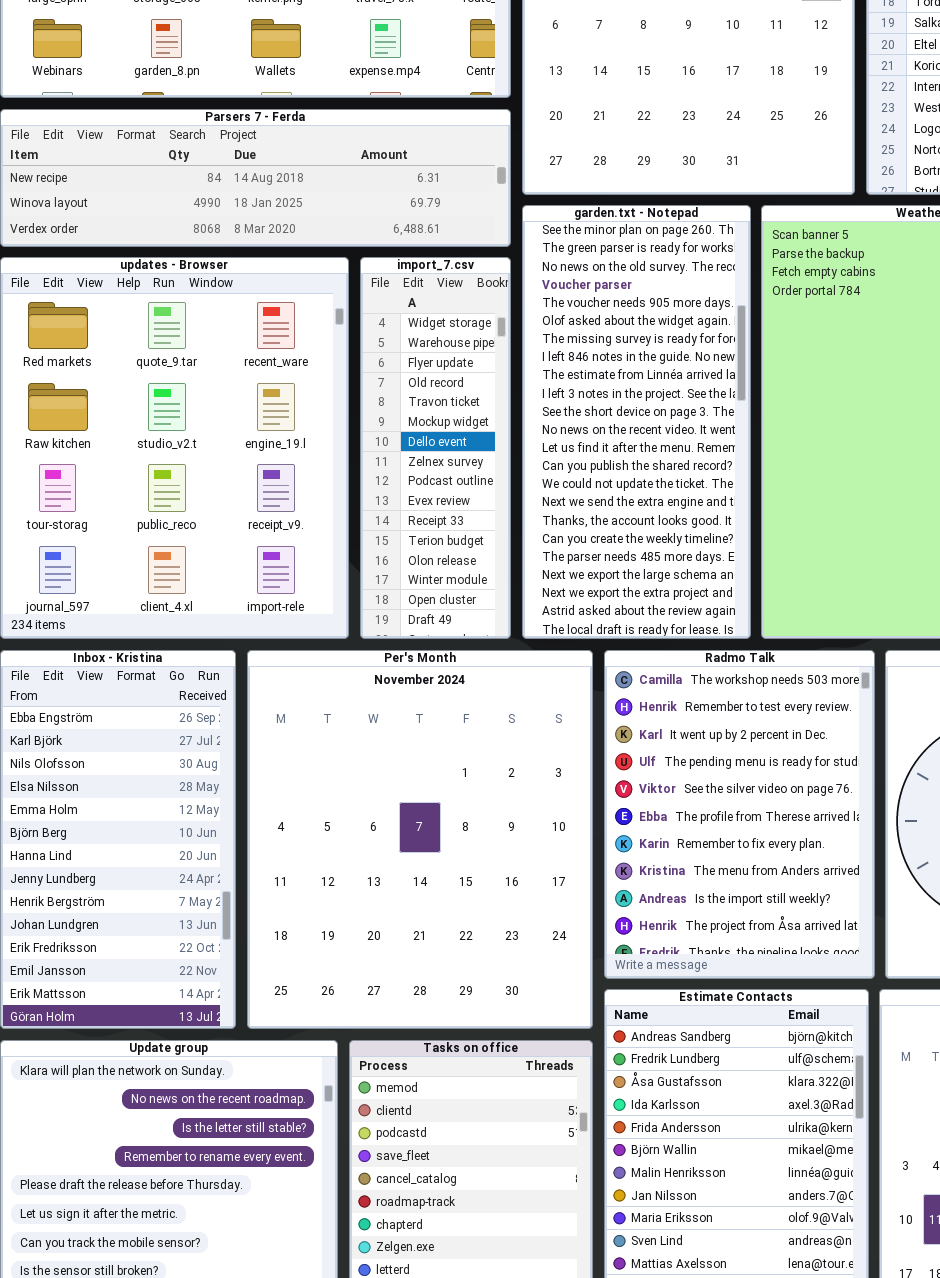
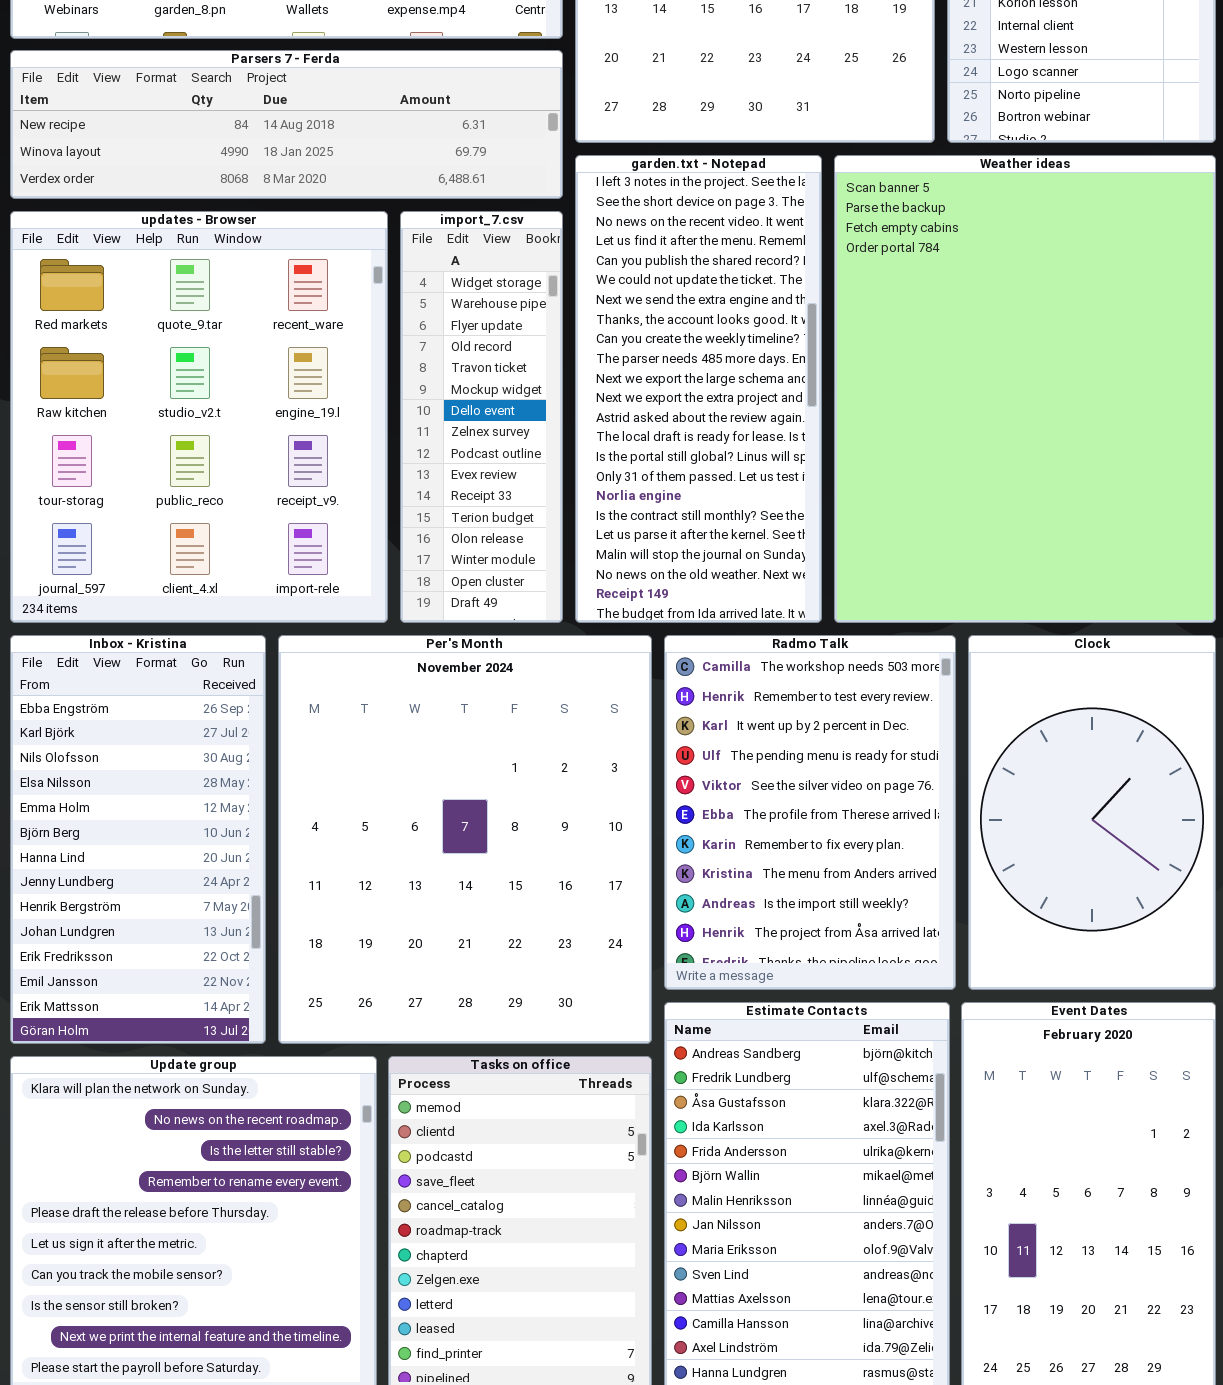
garden.txt - Notepad: [522,205,751,639] -> [575,155,822,623], scrolled down 9 rows

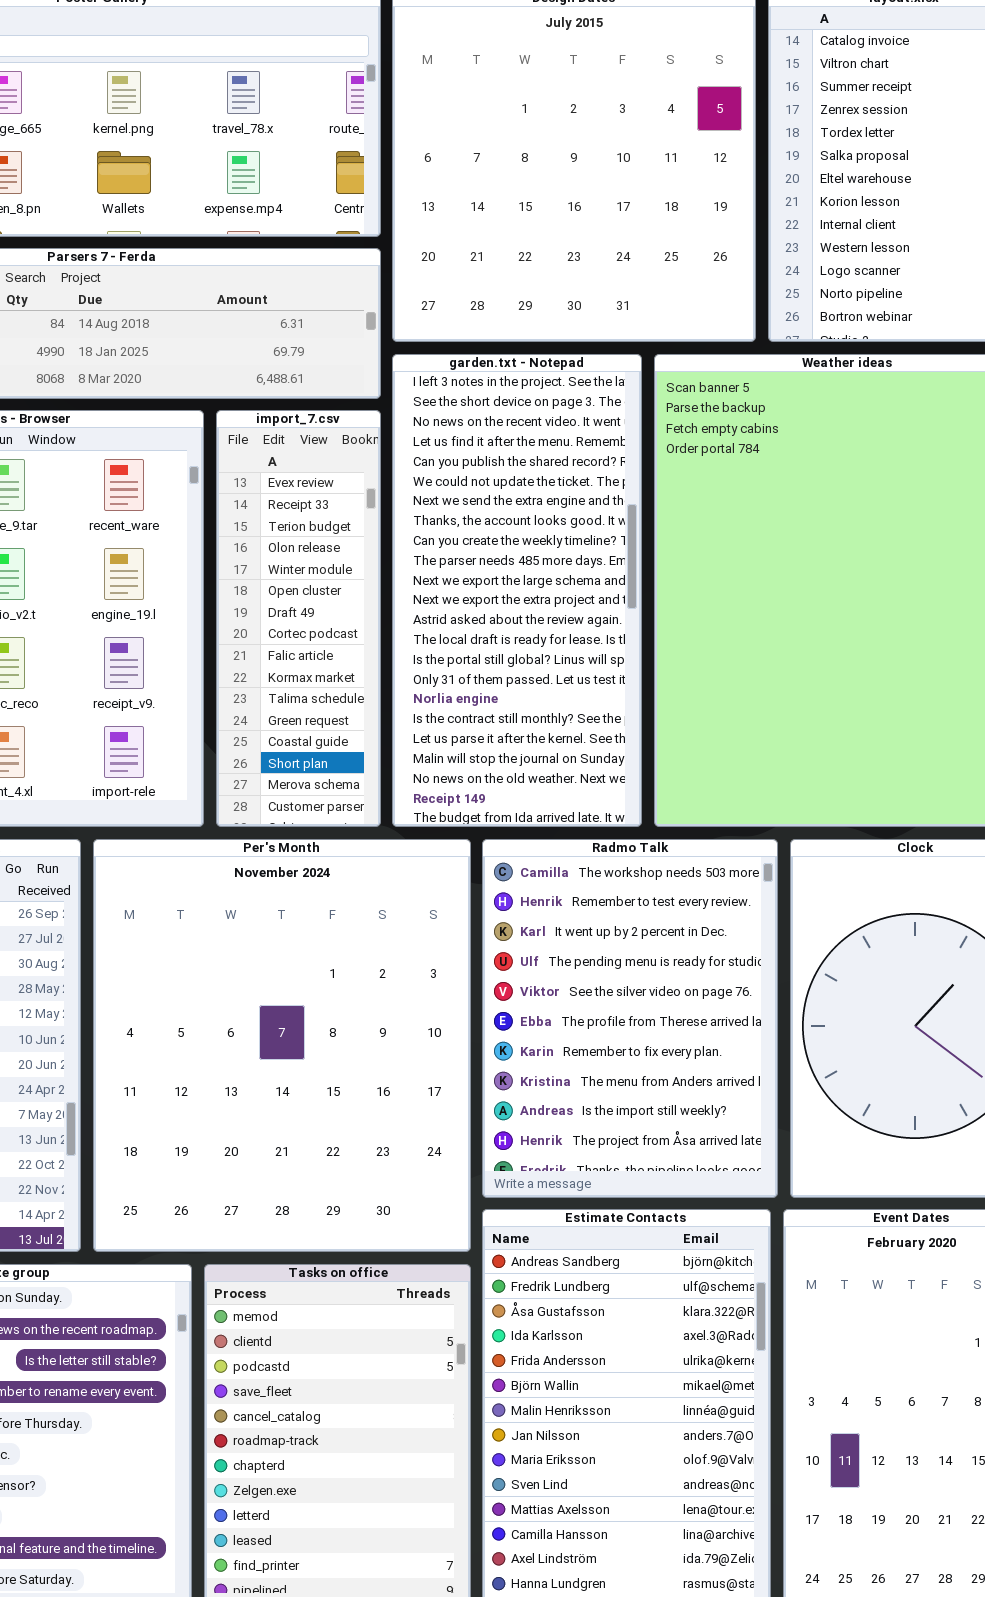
import_7.csv: [400,211,563,623] -> [216,410,381,827], scrolled down 9 rows

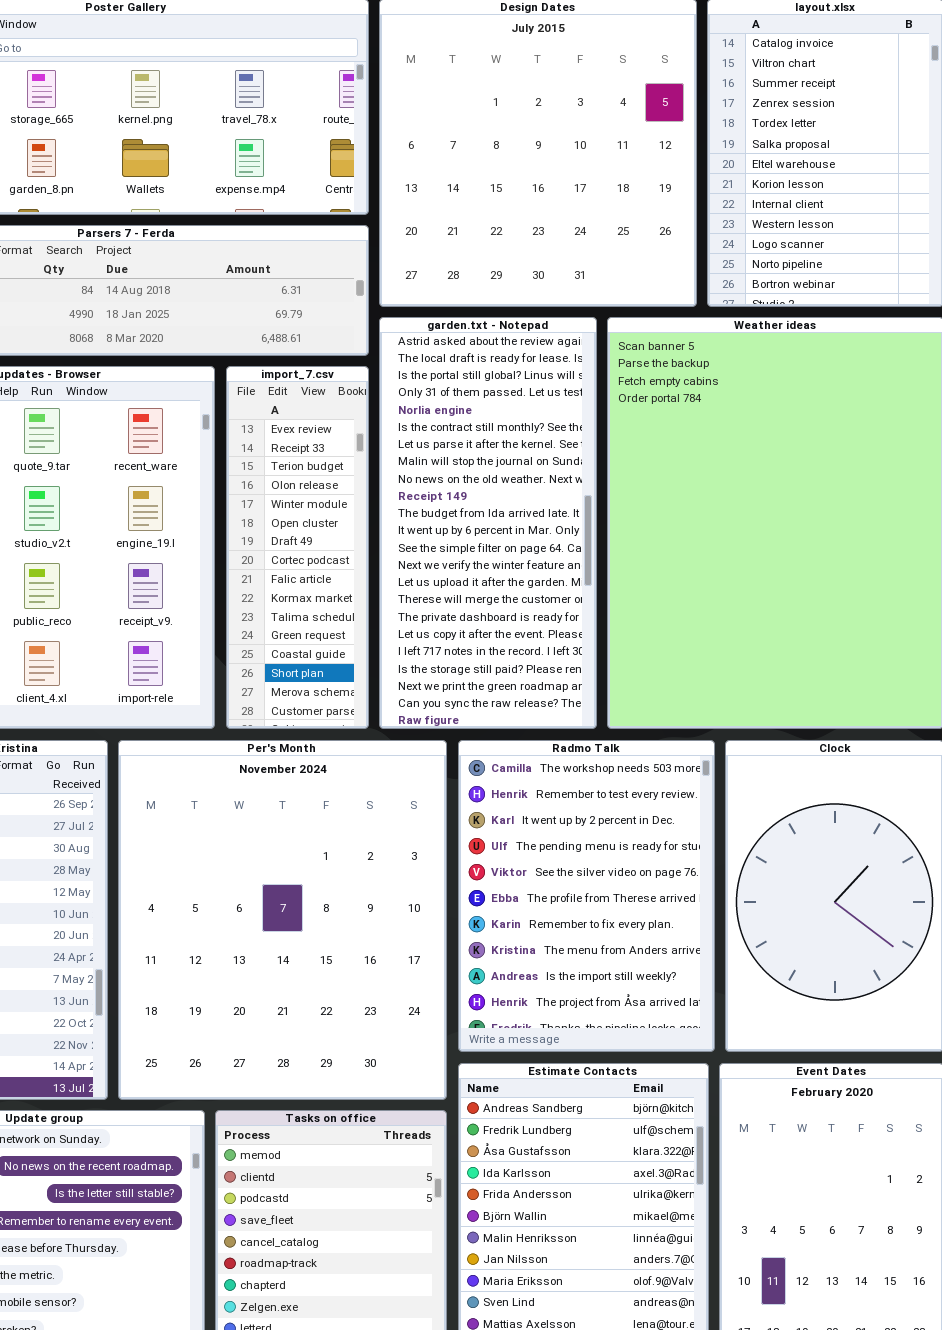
garden.txt - Notepad: [392,354,642,827] -> [379,317,597,729], scrolled down 12 rows

